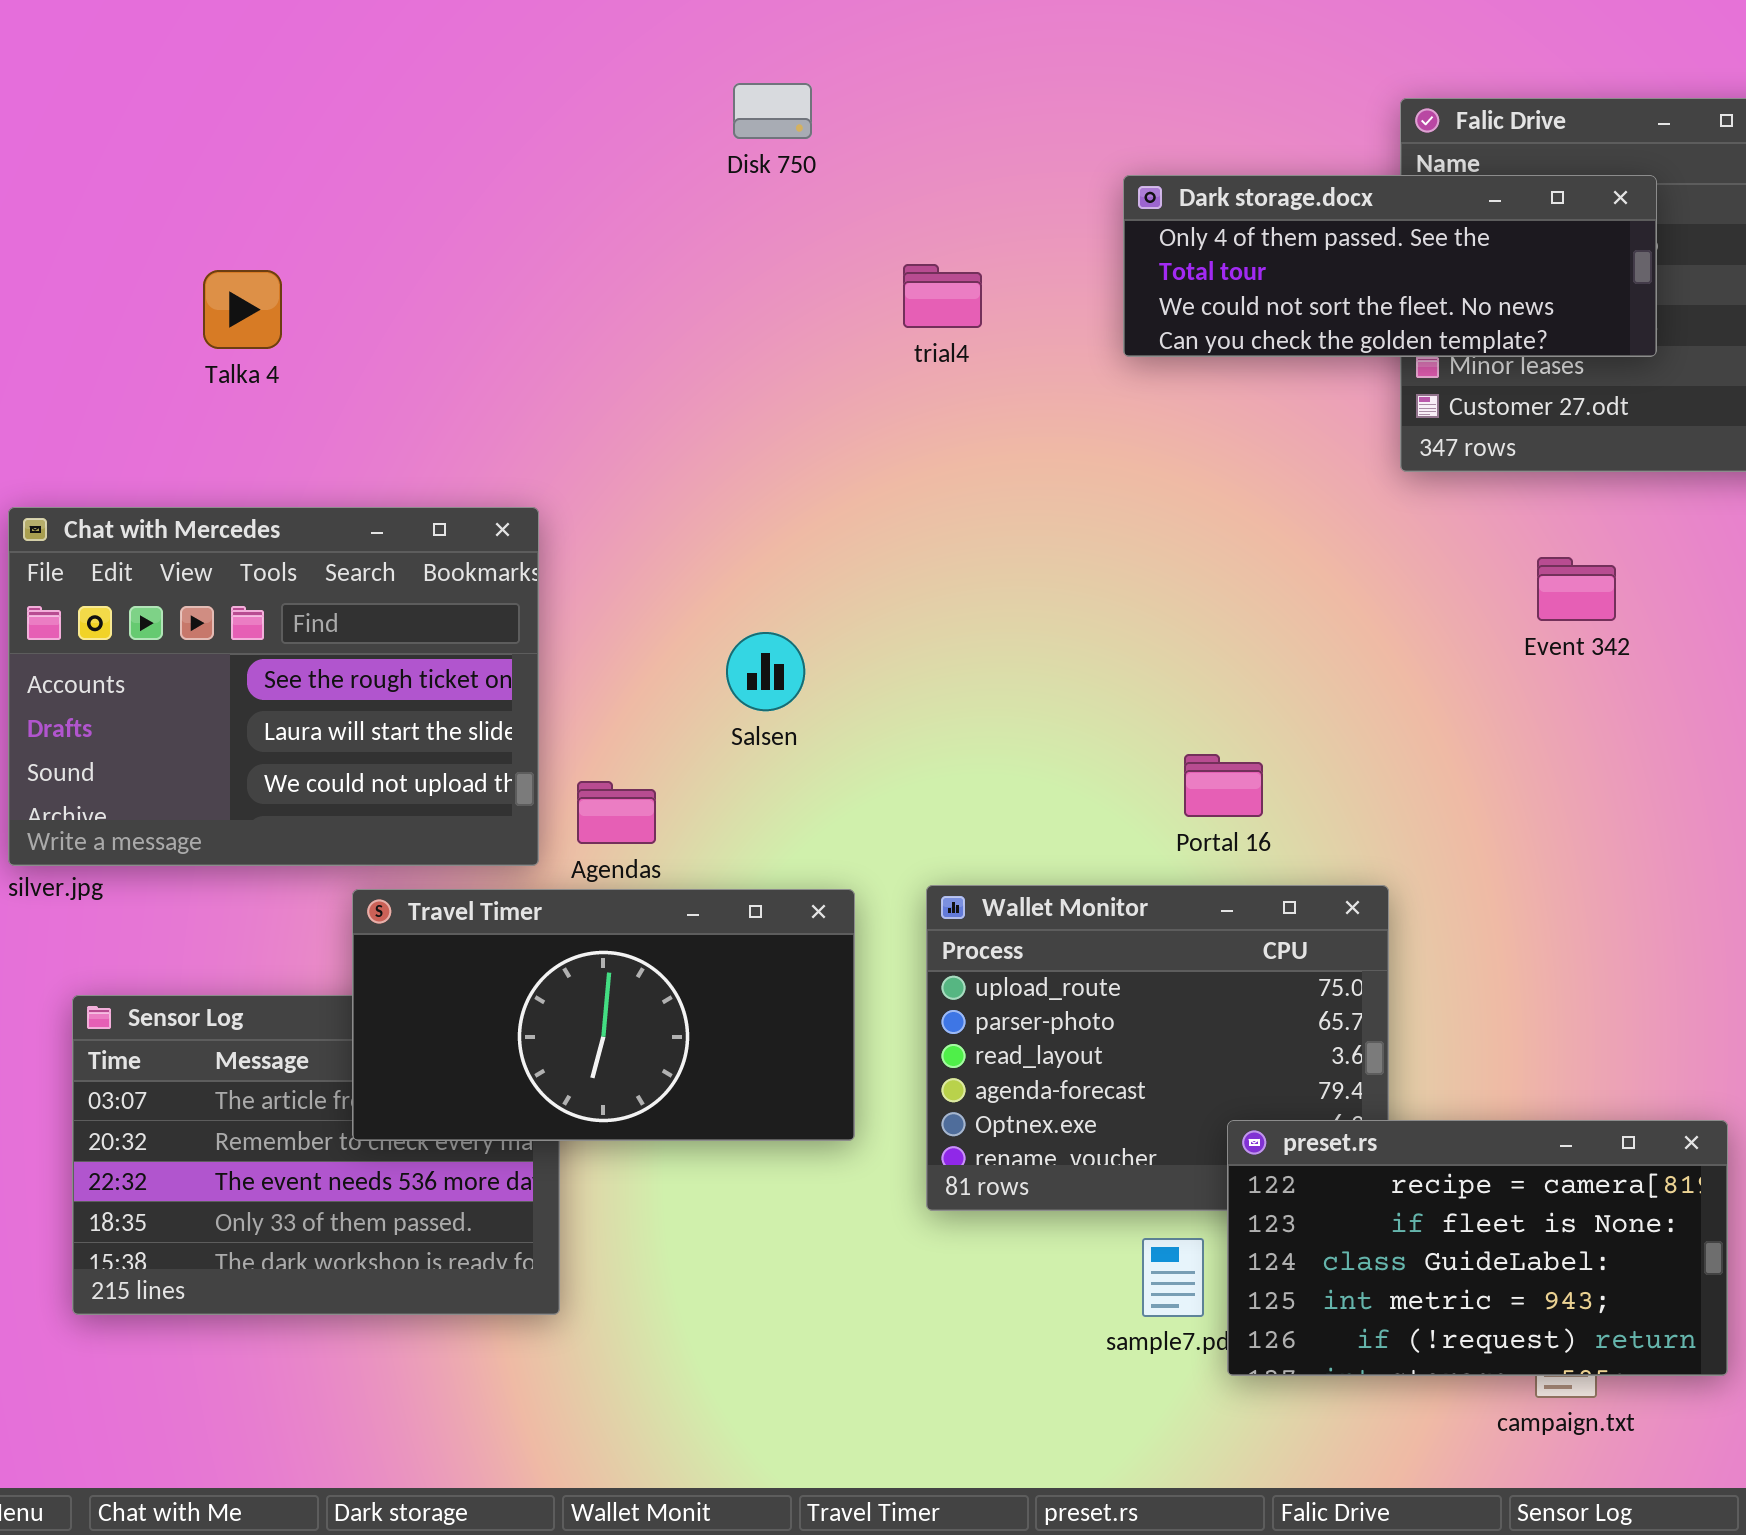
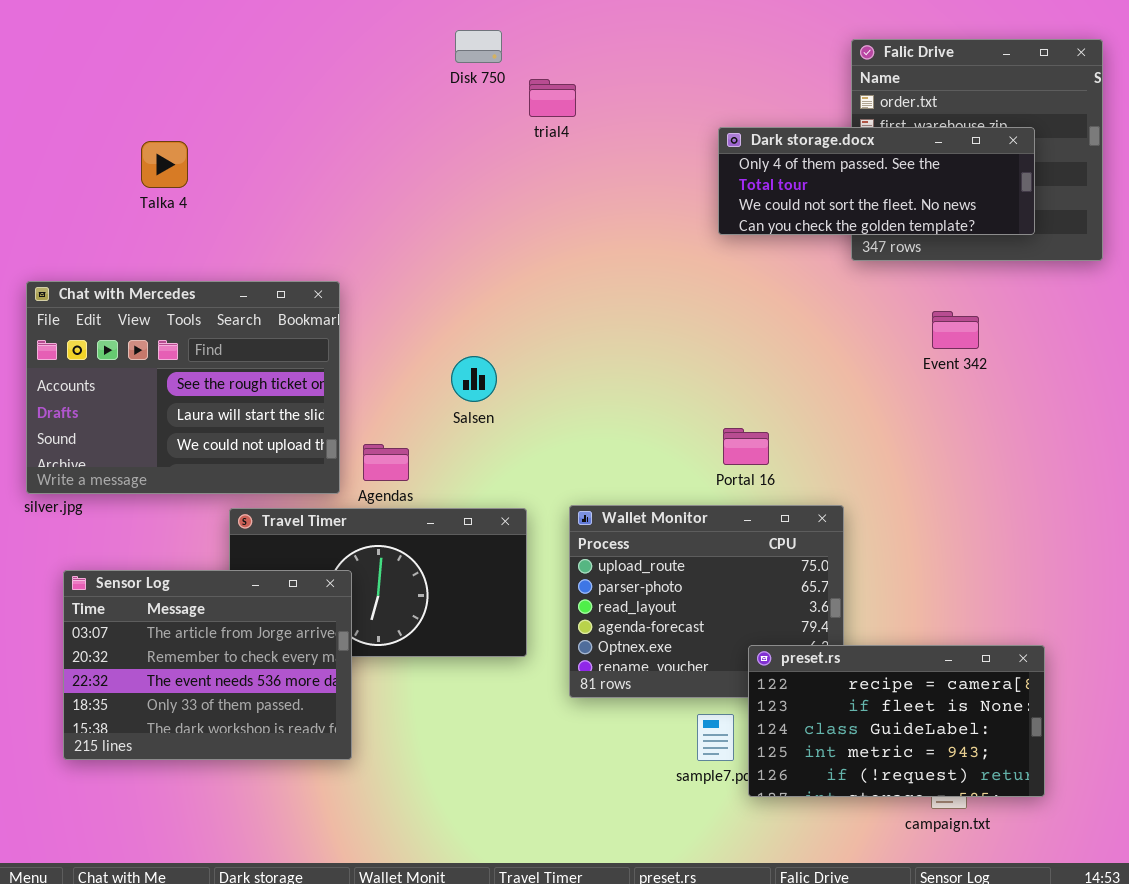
Dark storage.docx: [1123,175,1657,357] -> [718,127,1035,235], moved
trial4: [903,264,982,328] -> [529,79,576,117], moved
Sensor Log: [72,995,560,1315] -> [63,570,352,760], raised

